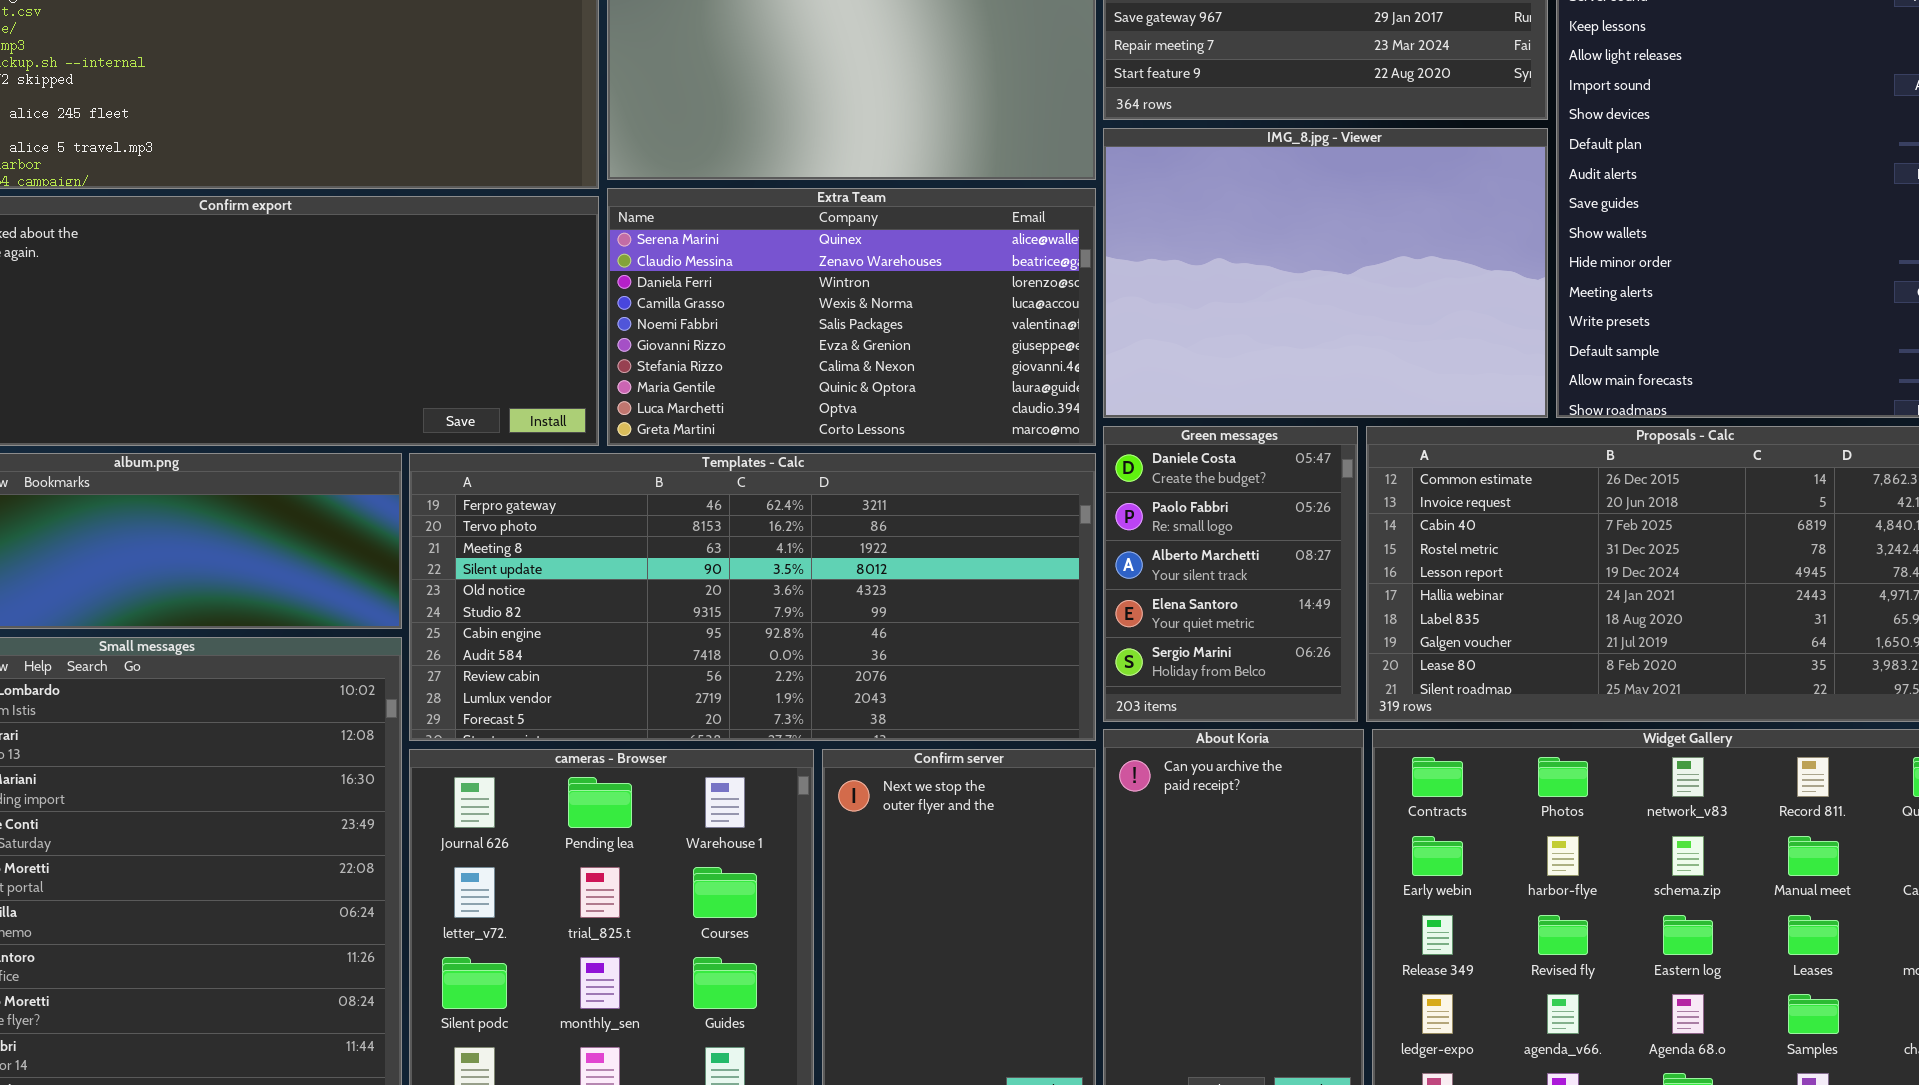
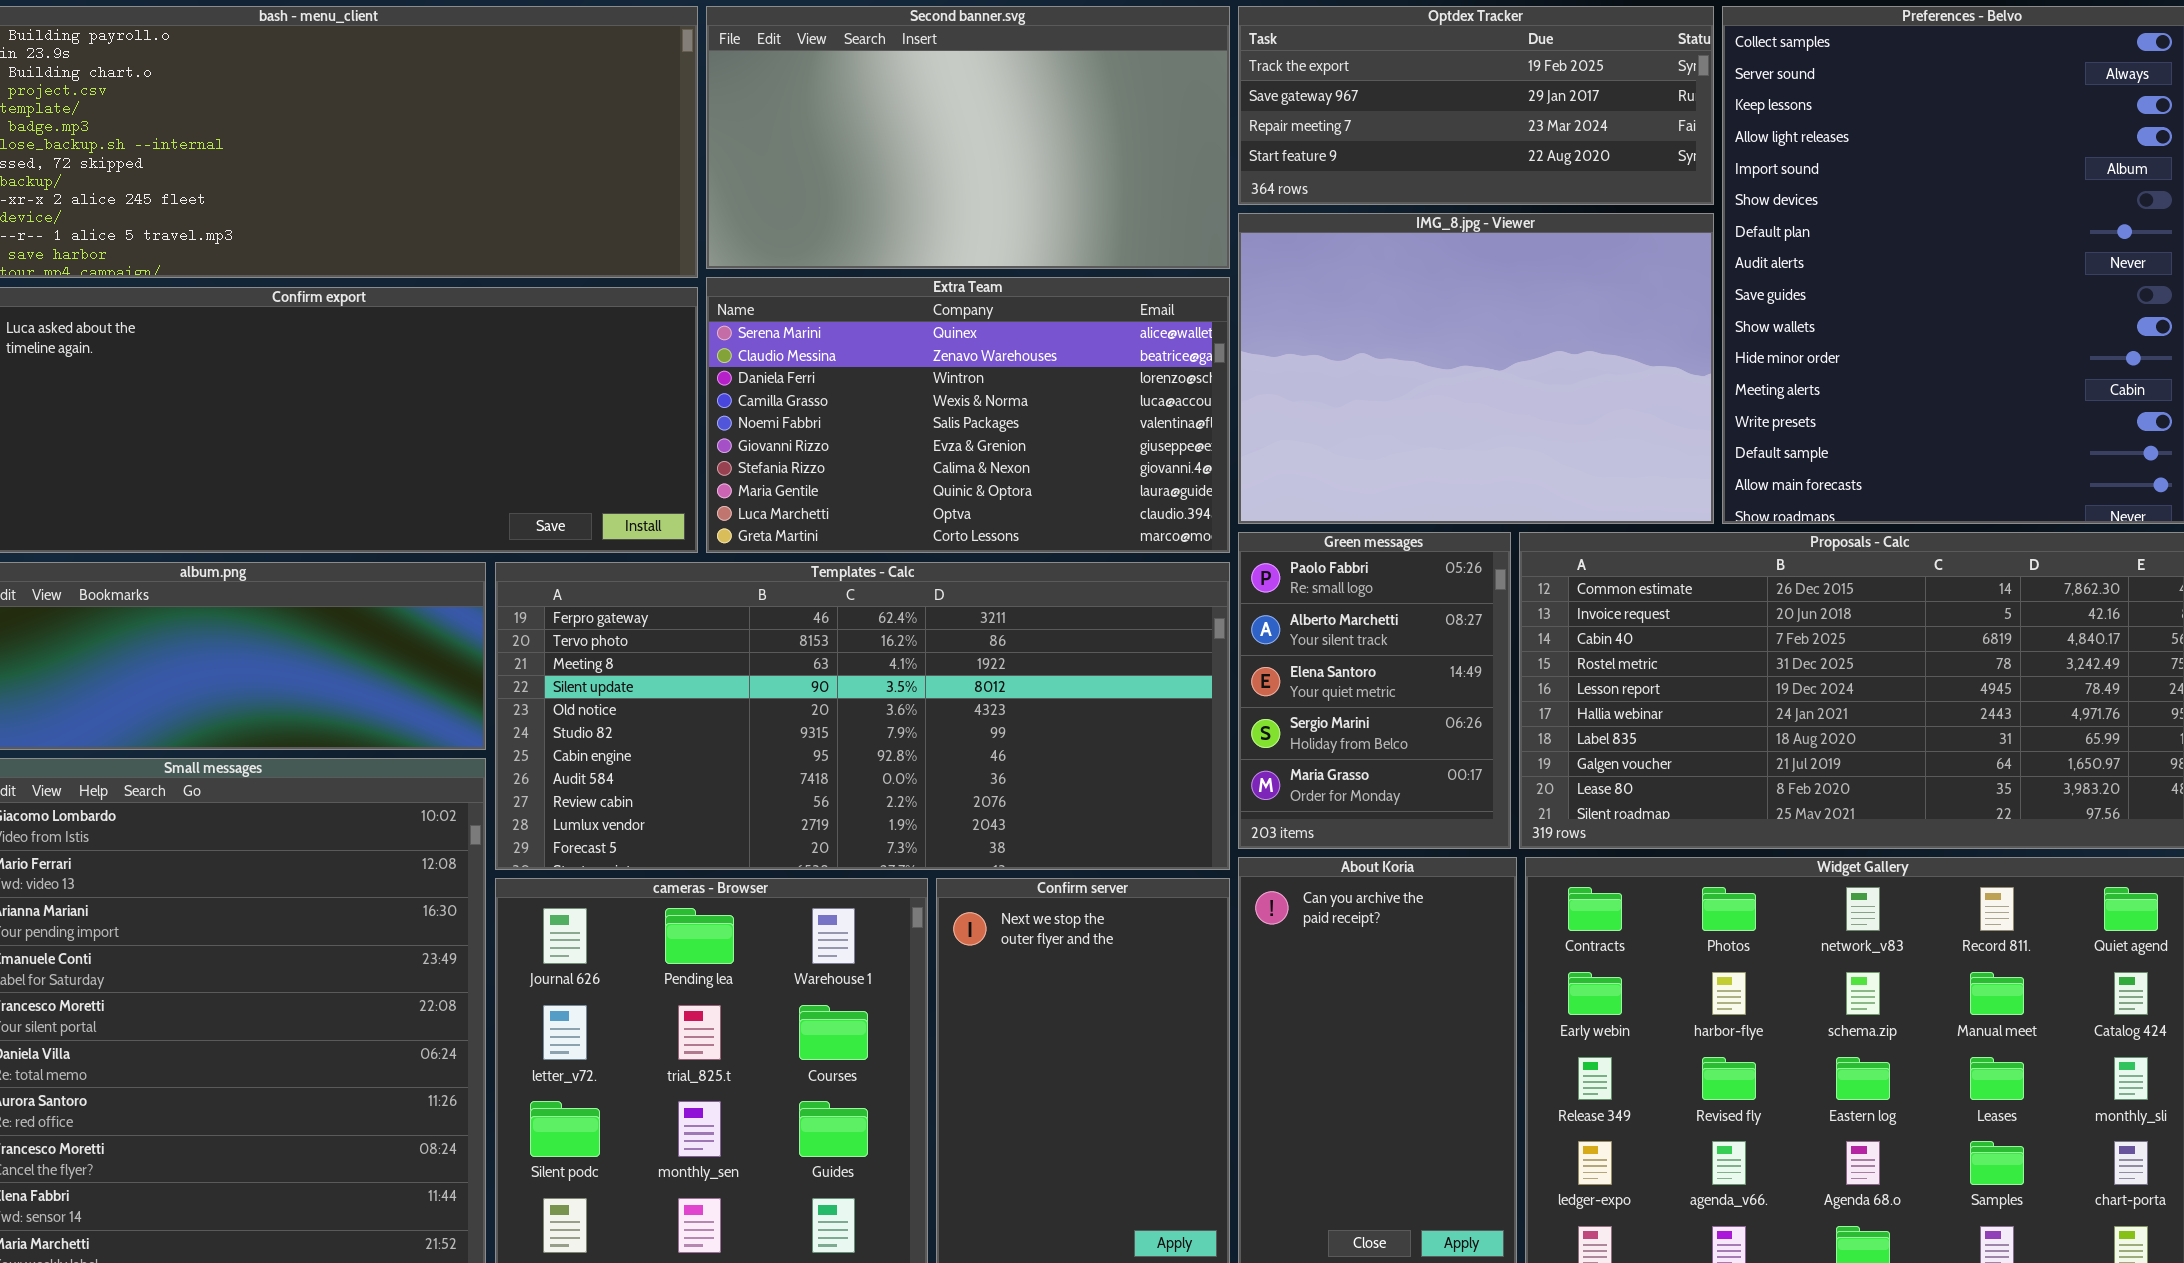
Green messages: [1103,426,1358,722] -> [1238,532,1511,849], scrolled down 1 row

